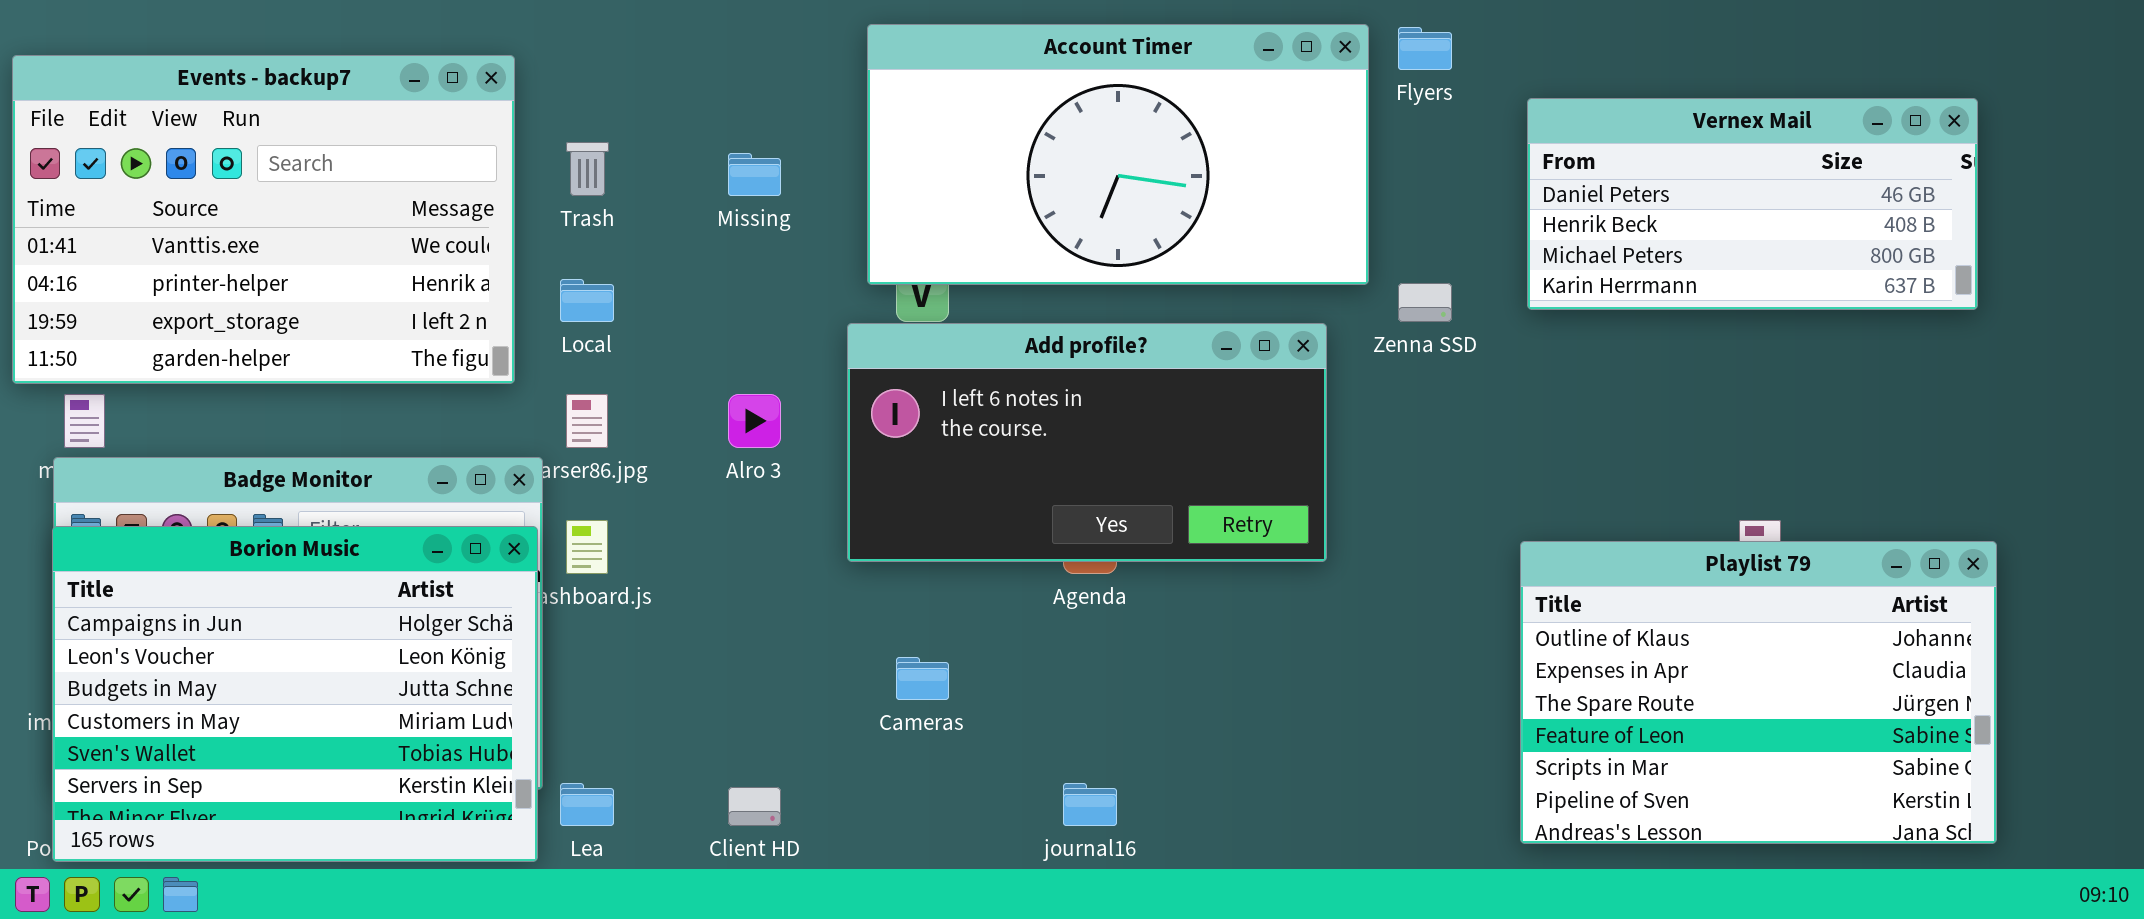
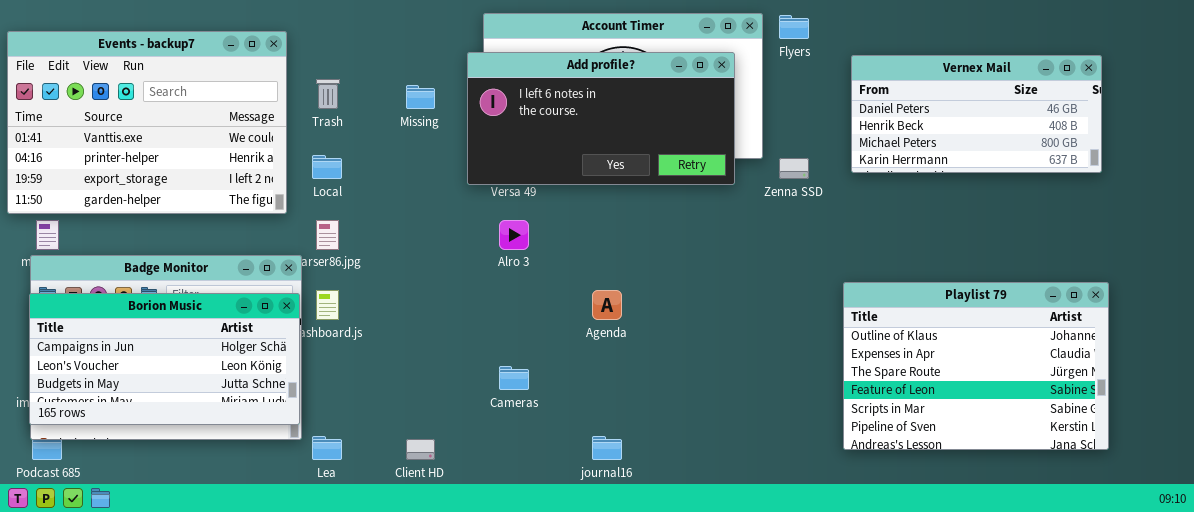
Add profile?: [847,323,1327,562] -> [467,52,735,185], moved
Alro 3: [728,394,781,448] -> [499,220,529,250], moved
Borion Music: [52,526,538,862] -> [29,293,300,425], resized
Playlist 79: [1520,541,1997,844] -> [843,282,1109,450], moved

